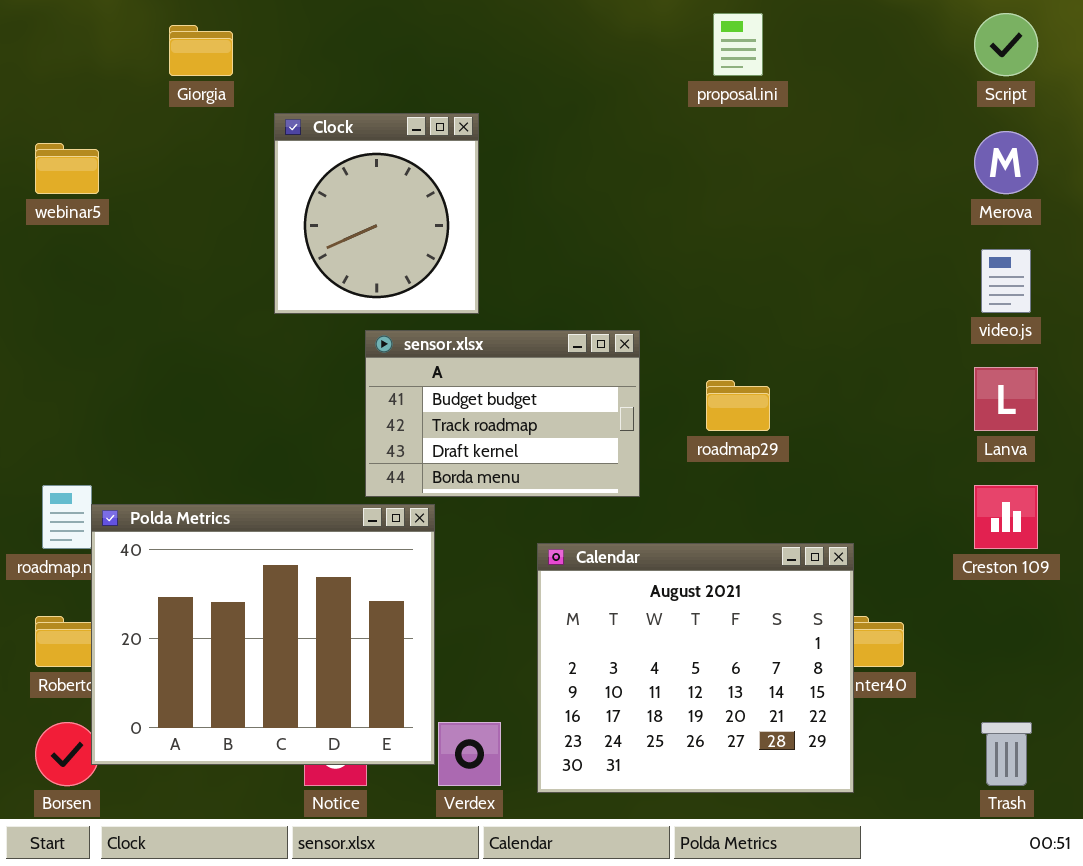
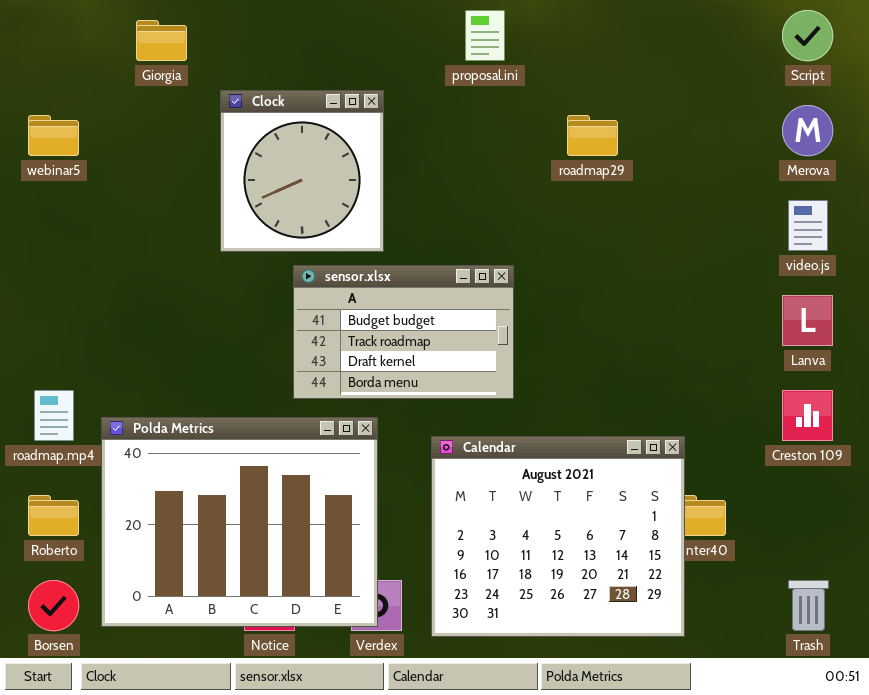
proposal.ini: [713,13,763,76] -> [465,10,505,61], moved
roadmap29: [706,380,770,431] -> [567,115,618,156], moved
Polda Metrics: [91,504,435,765] -> [101,417,378,627], moved

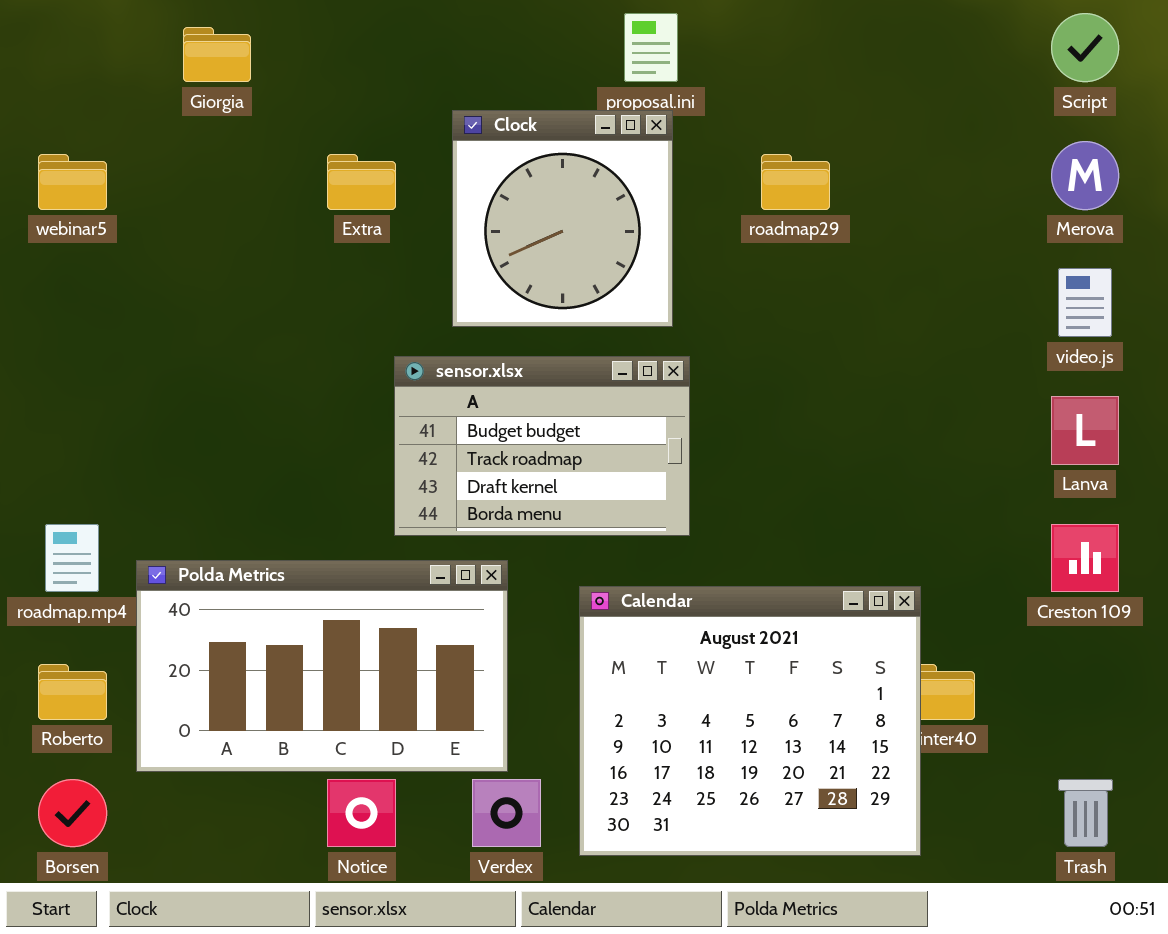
Clock: [220,90,384,252] -> [452,110,673,327], moved
Polda Metrics: [101,417,378,627] -> [136,560,508,772], resized

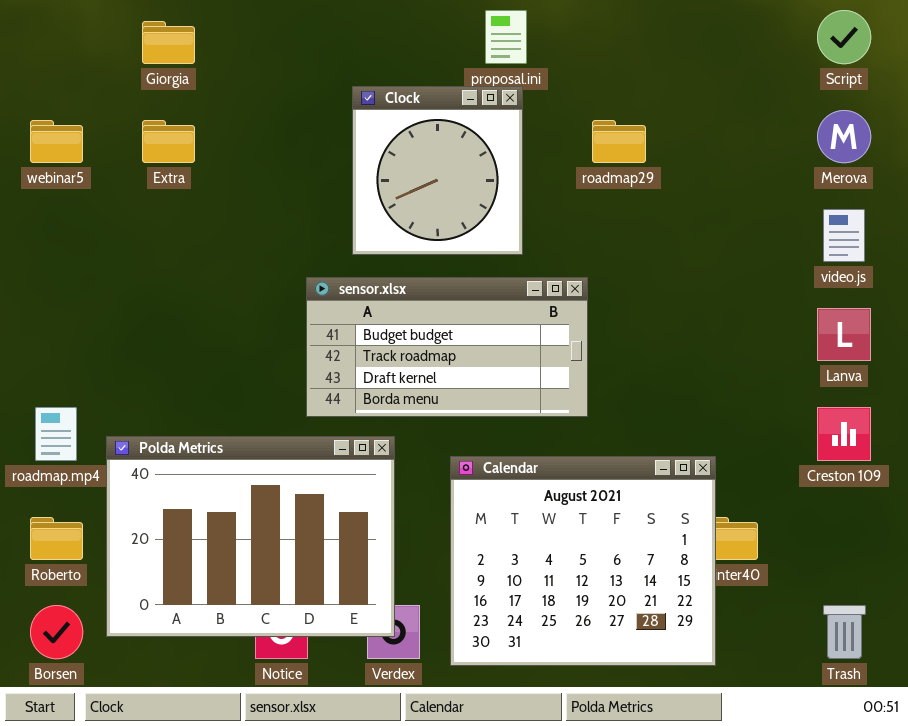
Extra: [327,154,396,210] -> [142,120,195,163], moved
sensor.xlsx: [394,356,690,536] -> [306,277,588,417], resized
Polda Metrics: [136,560,508,772] -> [106,436,395,637], resized

